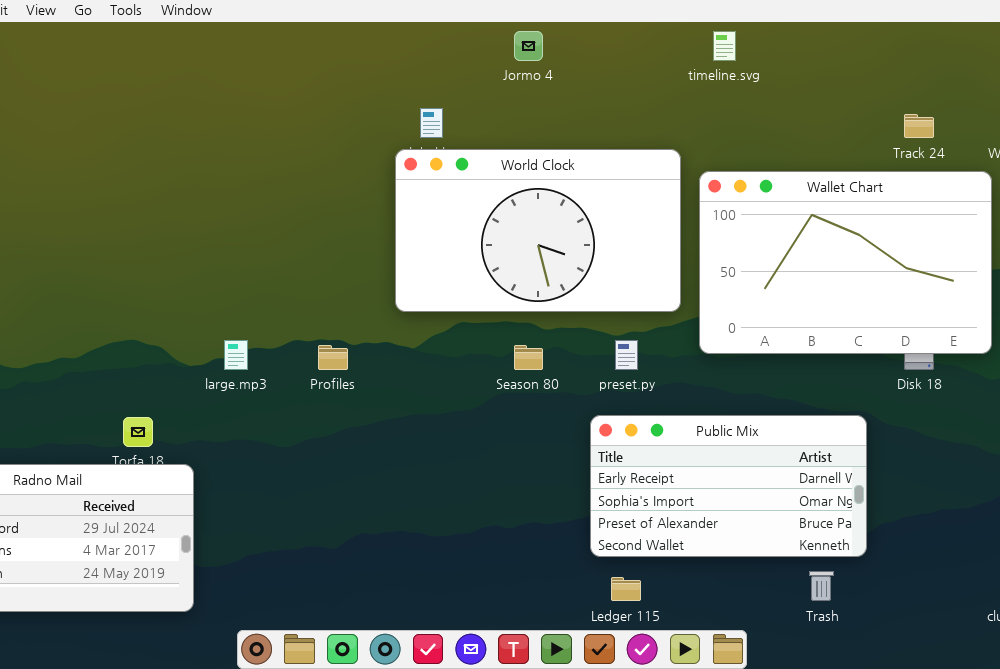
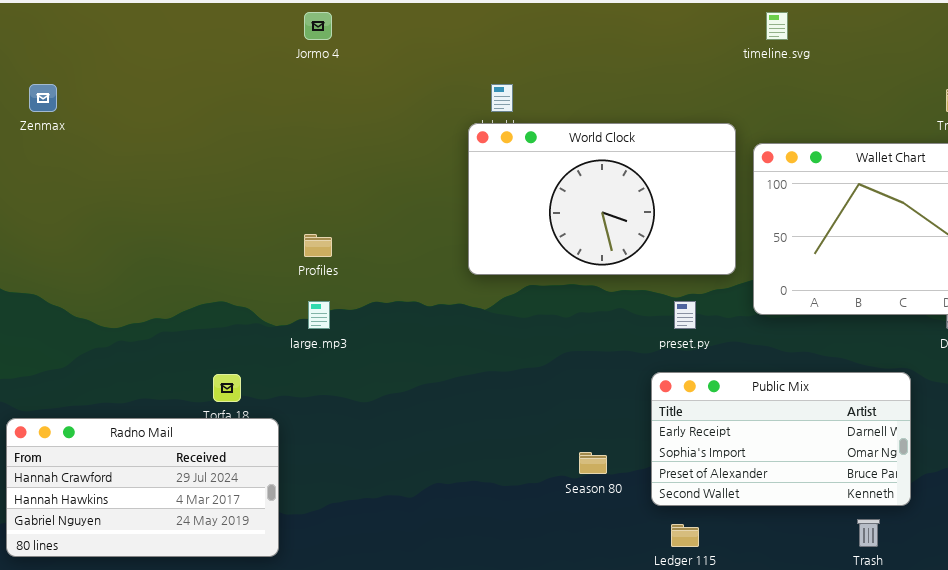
Jormo 4: [514,31,543,61] -> [304,12,332,40], moved
Profiles: [318,345,348,370] -> [304,234,332,257], moved
Season 80: [514,345,543,370] -> [579,452,607,474], moved

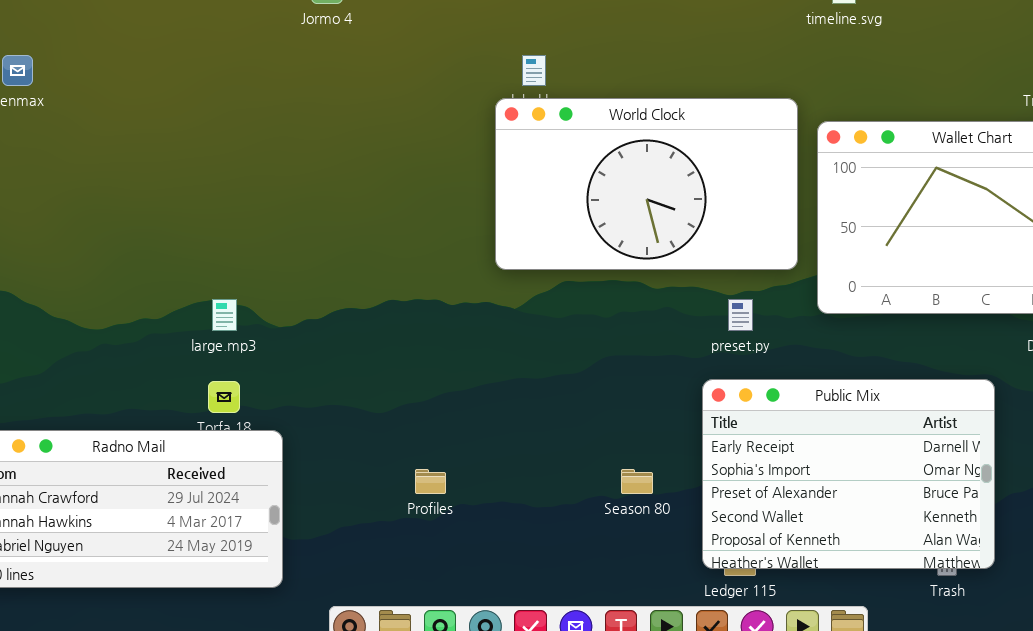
Profiles: [304,234,332,257] -> [415,469,446,494], moved
large.mp3: [308,301,330,329] -> [212,299,237,331], moved
Public Mix: [651,372,911,506] -> [702,379,995,569], resized

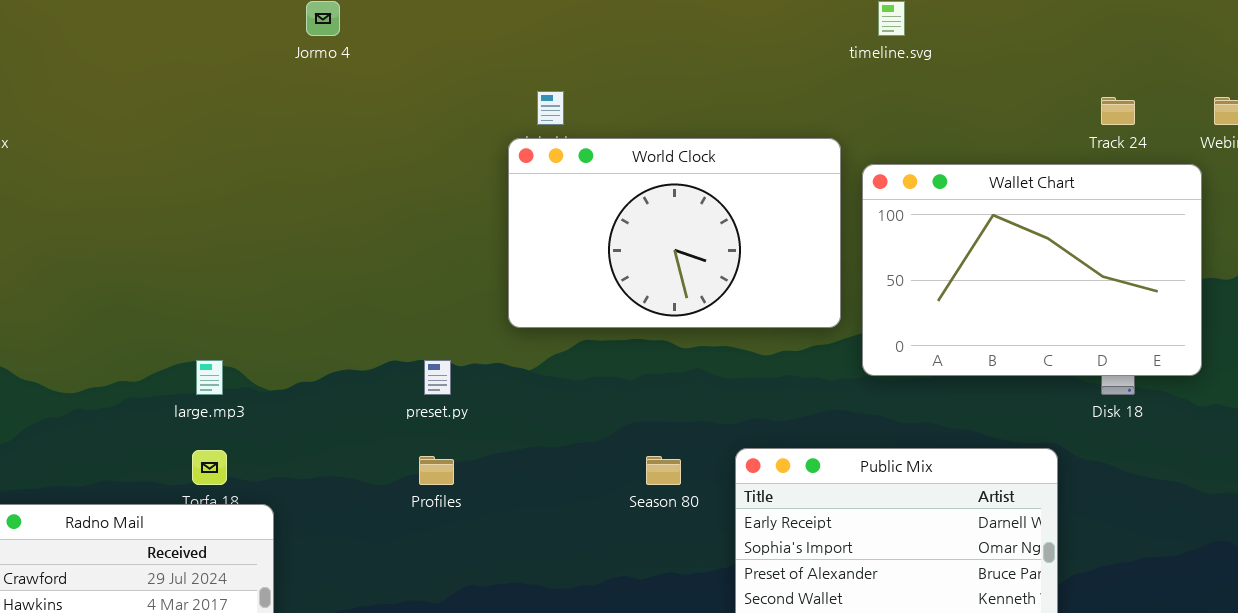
preset.py: [728,299,753,331] -> [424,360,451,395], moved
Profiles: [415,469,446,494] -> [419,456,454,485], moved
Season 80: [621,469,653,494] -> [646,456,681,485], moved

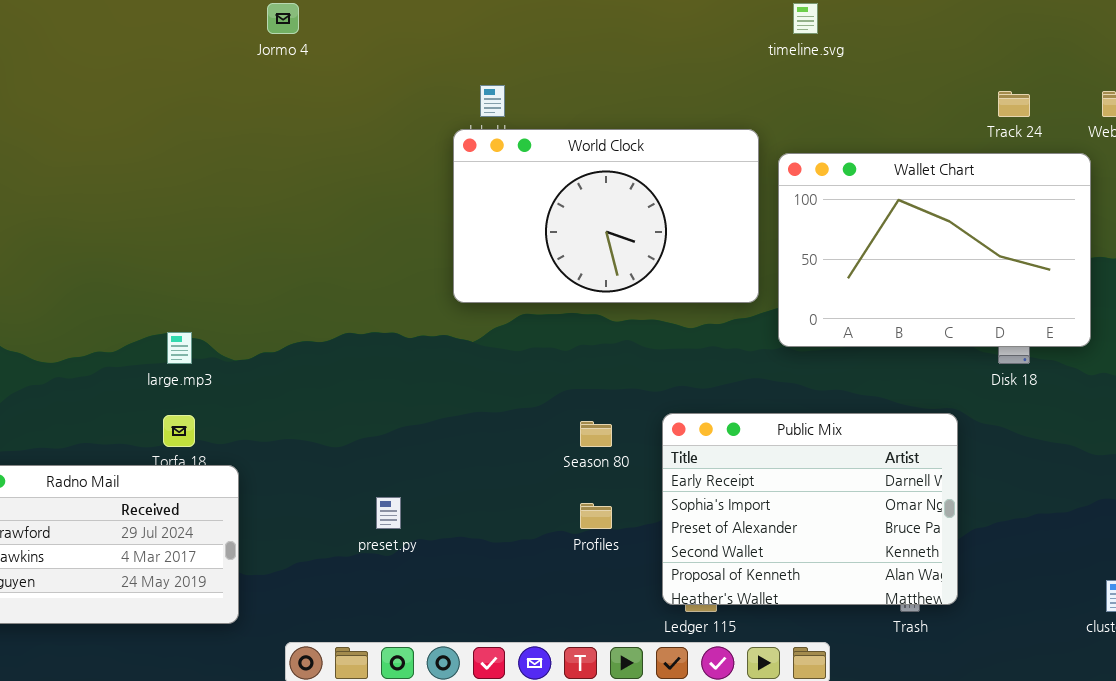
preset.py: [424,360,451,395] -> [376,497,401,529], moved
Profiles: [419,456,454,485] -> [580,503,612,529], moved

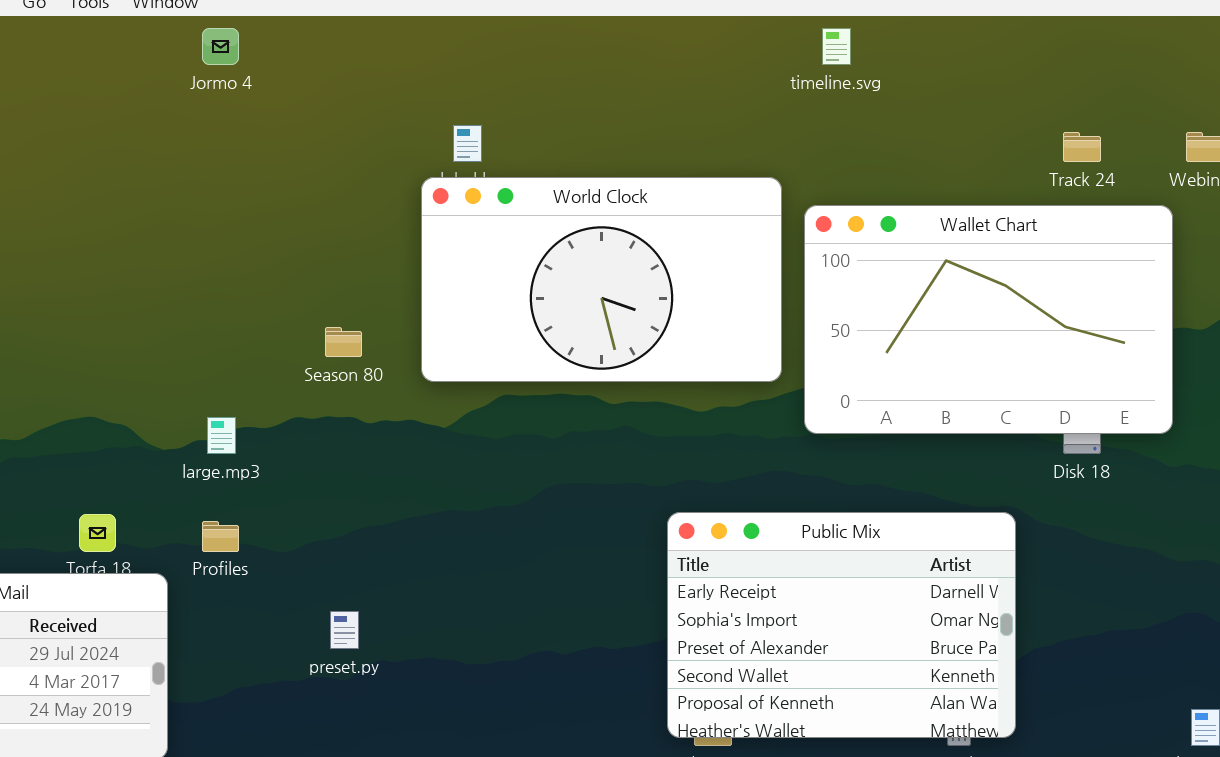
large.mp3: [167,332,192,364] -> [207,417,236,454], moved
Season 80: [580,421,612,447] -> [325,327,362,357], moved
Profiles: [580,503,612,529] -> [202,521,239,552], moved

